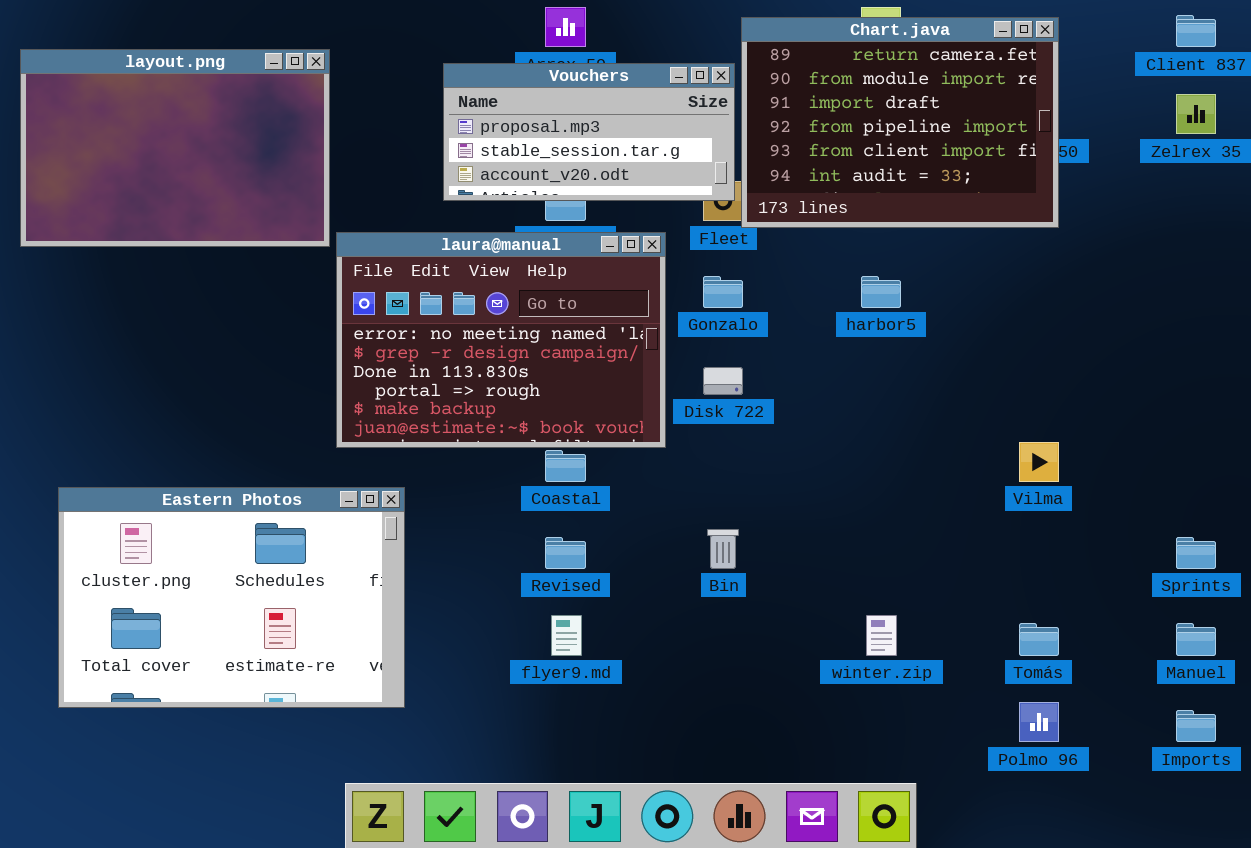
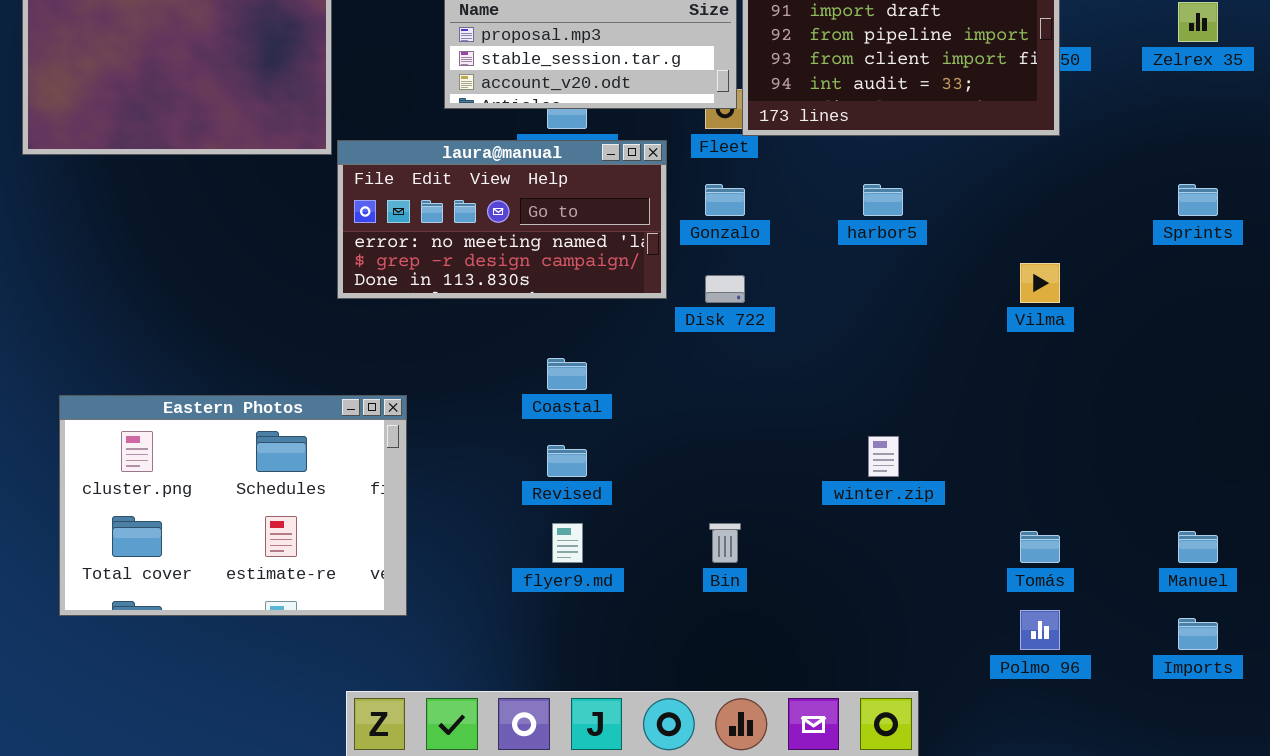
laura@manual: [336,232,666,448] -> [337,140,667,299], resized
Vilma: [1019,442,1059,482] -> [1020,263,1060,303], moved
Bin: [707,529,739,569] -> [709,523,741,563], moved
Sprints: [1176,537,1216,569] -> [1178,184,1218,216], moved
winter.zip: [866,615,897,656] -> [868,436,899,477], moved

